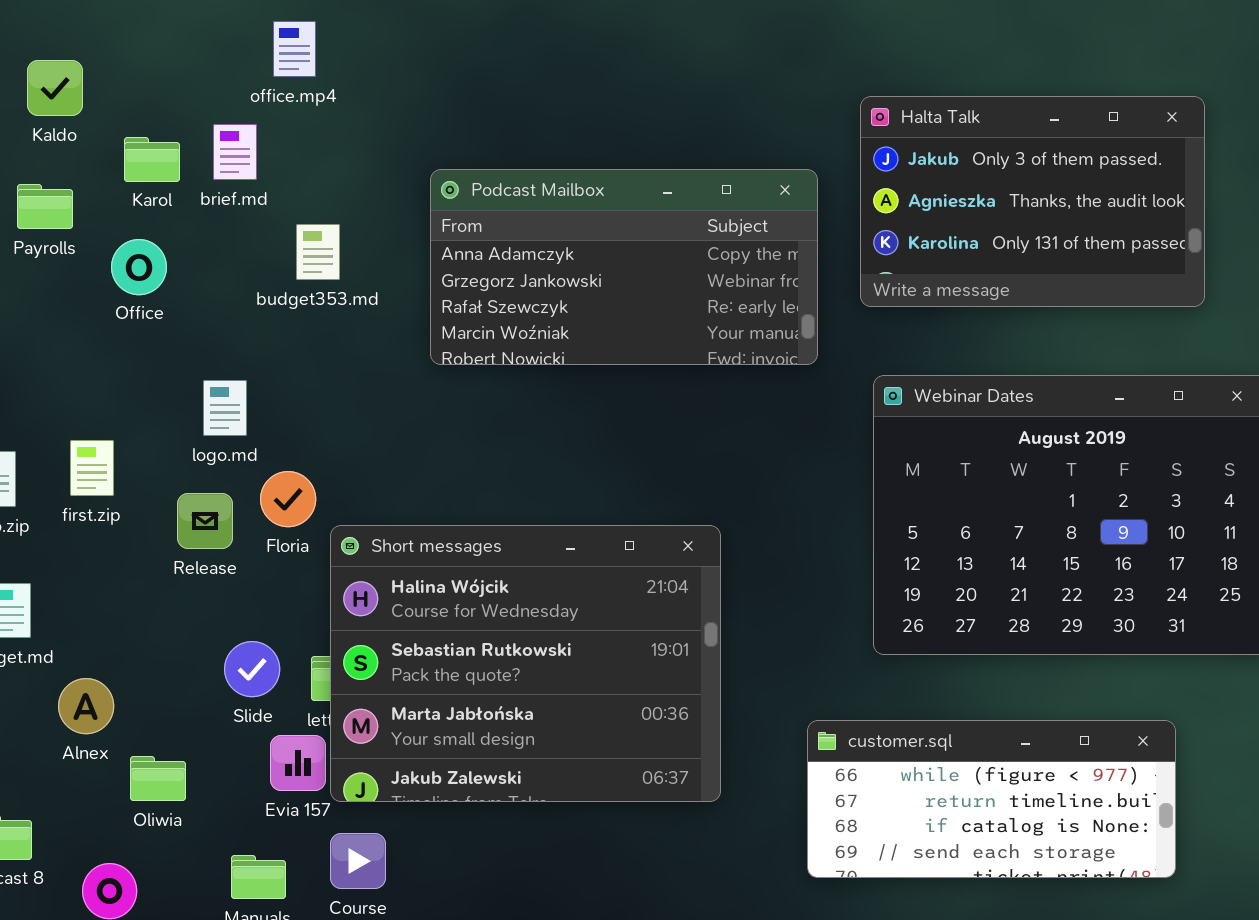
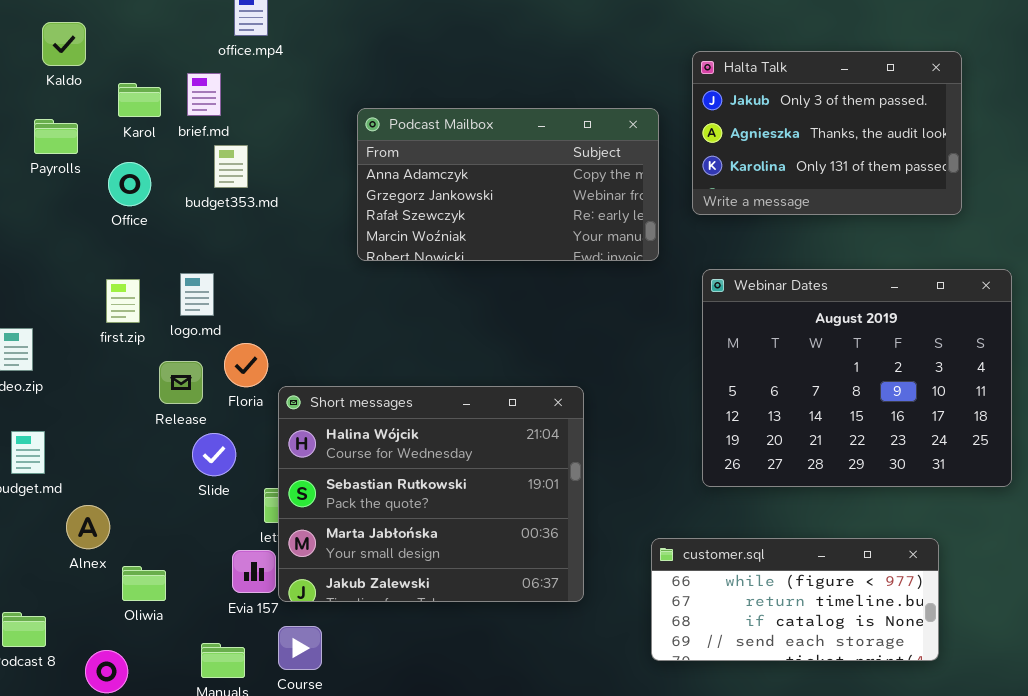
budget353.md: [296,224,340,280] -> [214,145,248,188], moved
first.zip: [70,440,114,496] -> [106,279,140,323], moved
Slide: [224,641,280,697] -> [192,433,236,476], moved

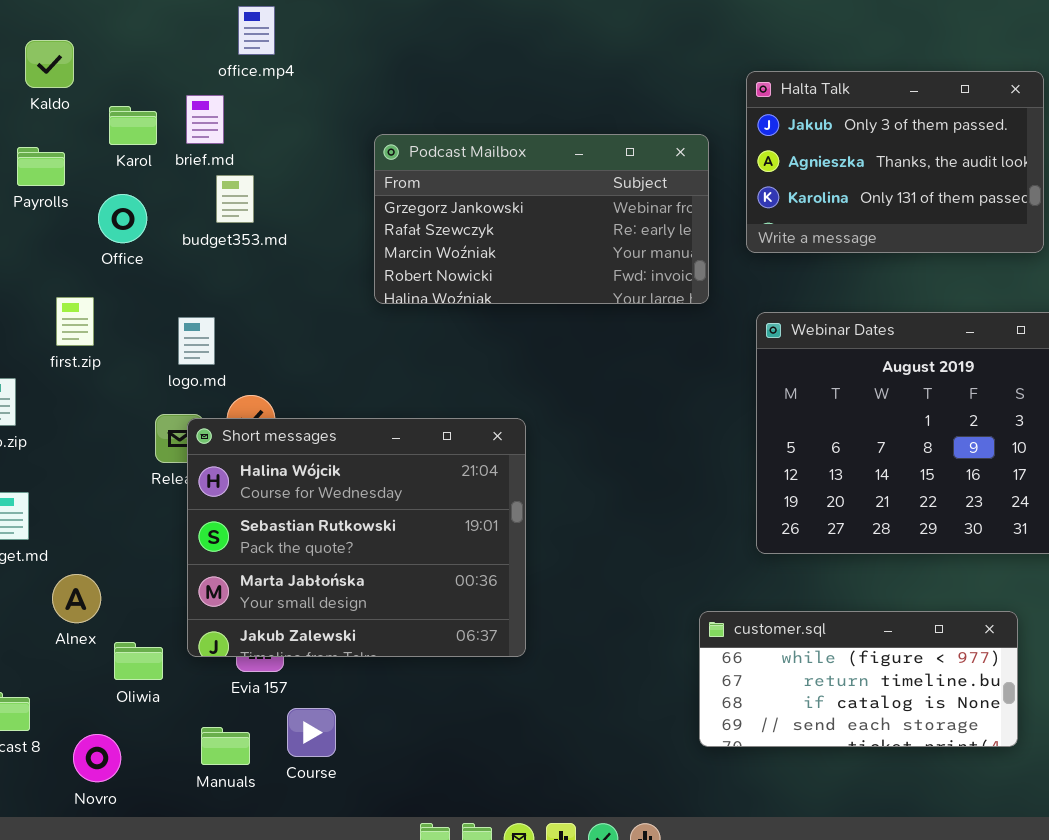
Podcast Mailbox: [357,108,659,261] -> [374,134,709,304], scrolled down 1 row
first.zip: [106,279,140,323] -> [56,297,94,346], moved
Short messages: [278,386,584,602] -> [187,418,526,657], moved

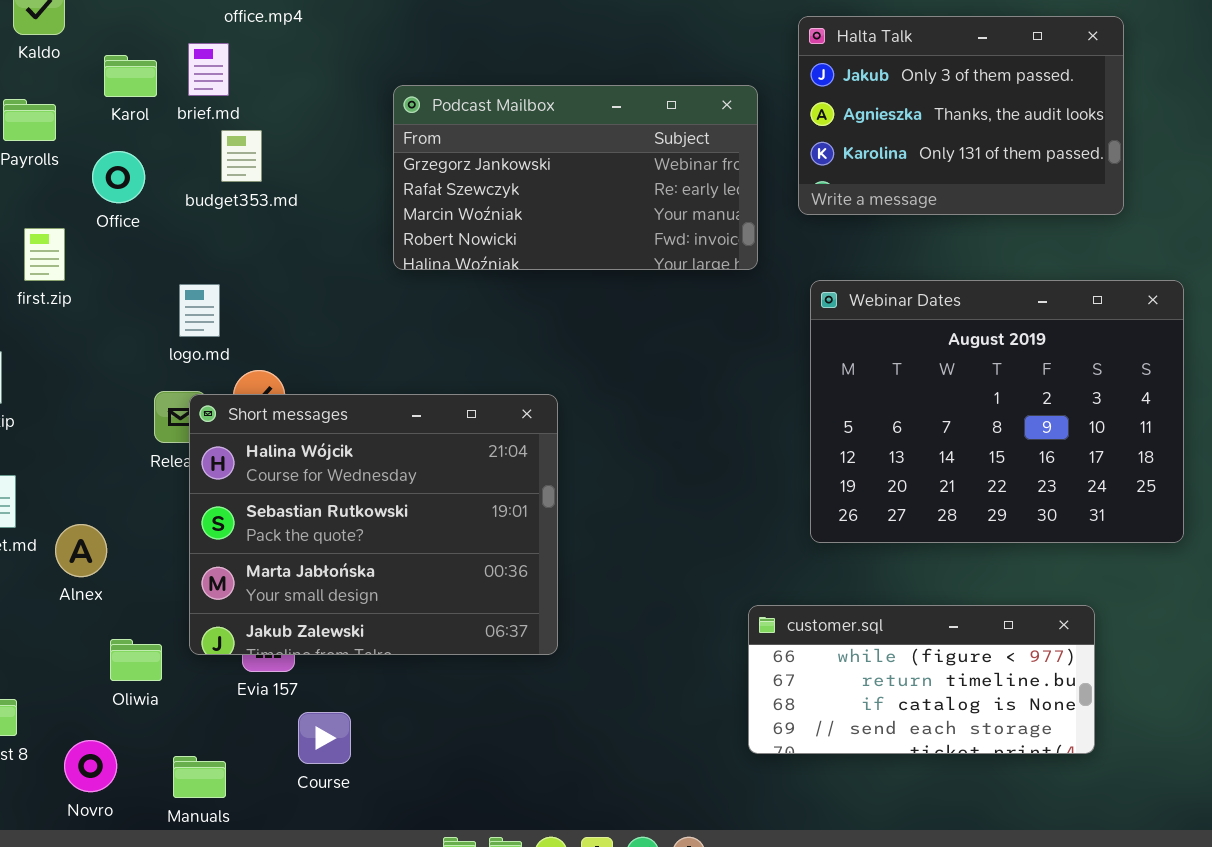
first.zip: [56,297,94,346] -> [24,228,65,281], moved
Alnex: [52,574,101,623] -> [55,524,107,577], moved
Manuals: [201,727,250,765] -> [173,756,226,798], moved

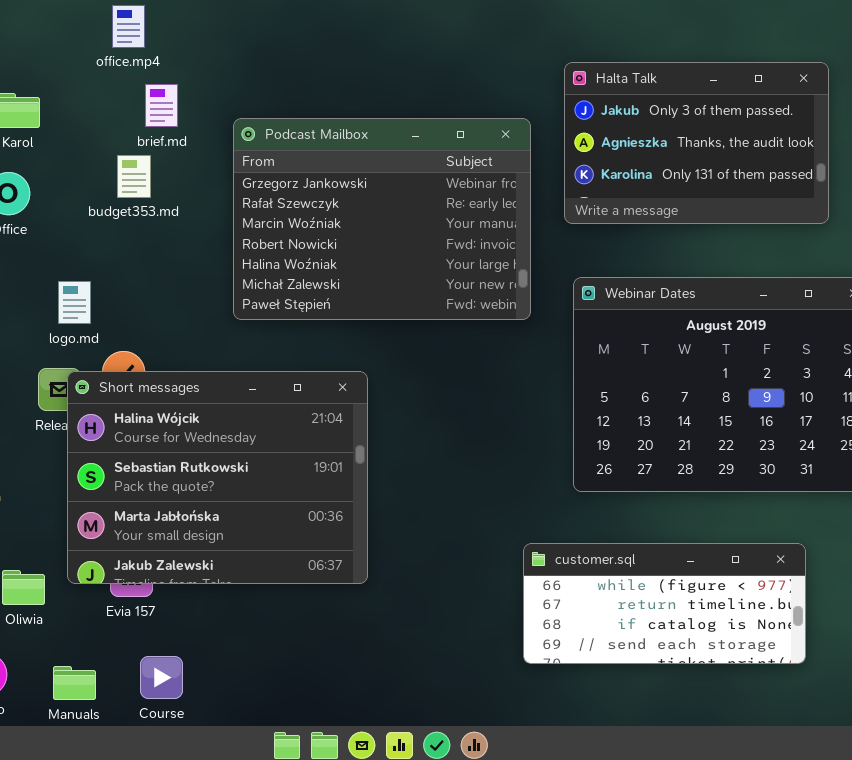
brief.md: [188,43,229,96] -> [145,84,178,127], moved
Podcast Mailbox: [393,85,758,270] -> [233,118,531,320], resized
budget353.md: [221,130,262,182] -> [117,155,151,198], moved
Course: [298,712,351,764] -> [140,656,183,699], moved

